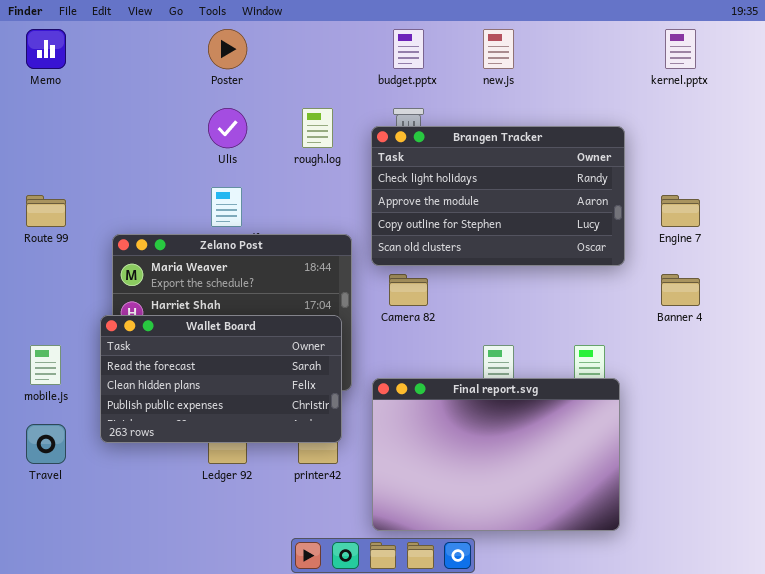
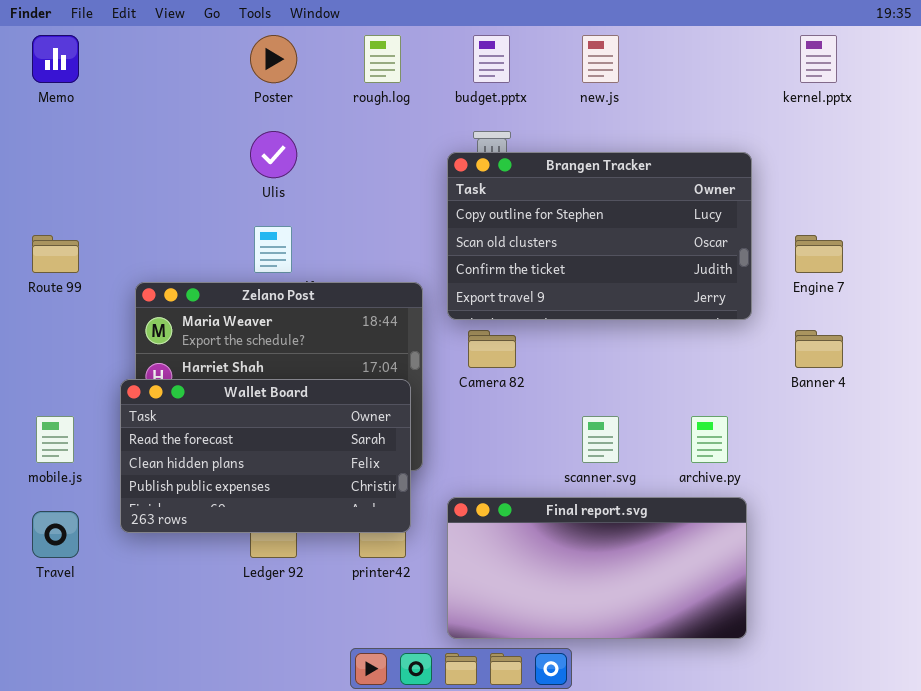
rough.log: [302,108,333,148] -> [364,35,401,83], moved
Brangen Tracker: [371,126,625,266] -> [447,152,752,320], scrolled down 2 rows
Final report.svg: [372,378,620,531] -> [447,497,747,639], resized

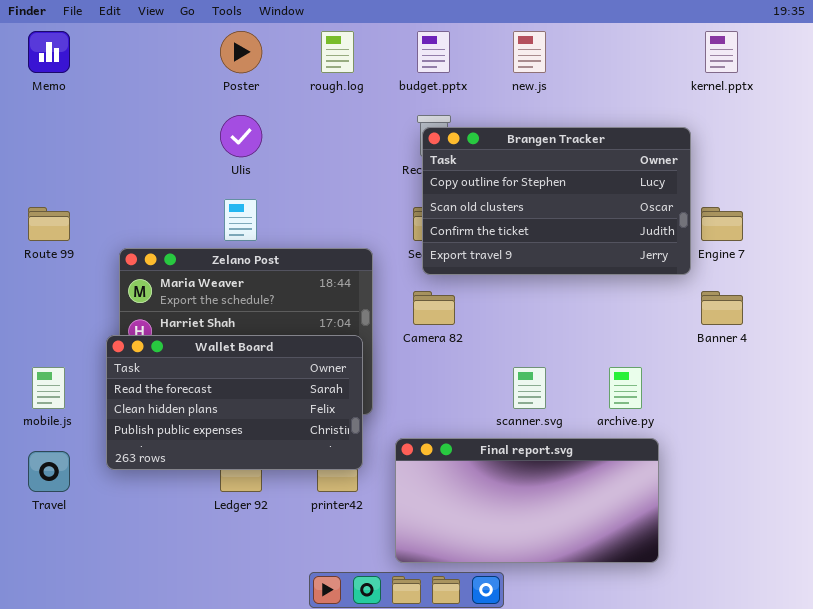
Brangen Tracker: [447,152,752,320] -> [422,127,691,275], moved

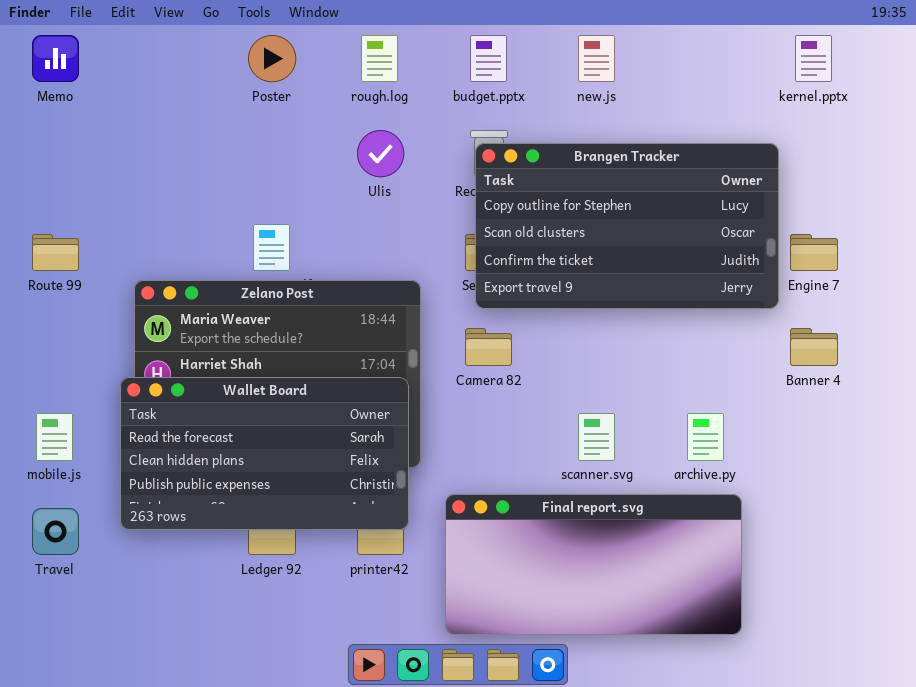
Ulis: [220,115,262,157] -> [357,130,404,177], moved

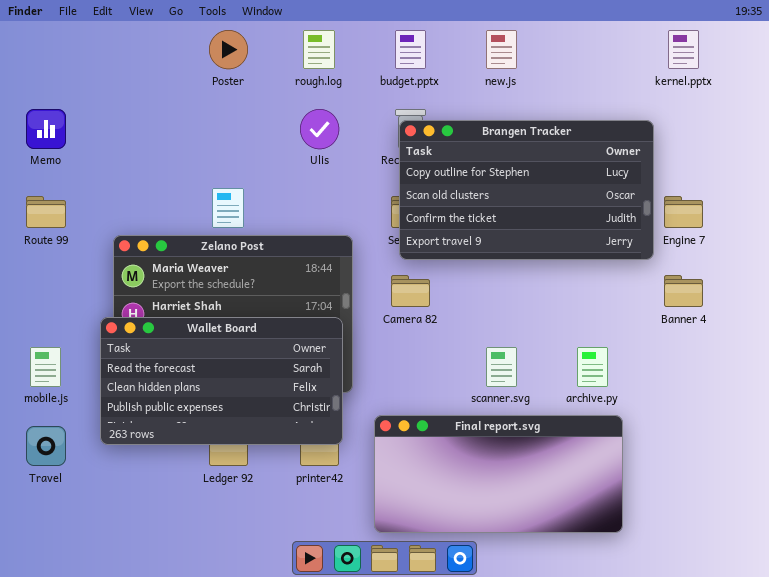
Memo: [32,35,79,82] -> [26,109,66,149], moved

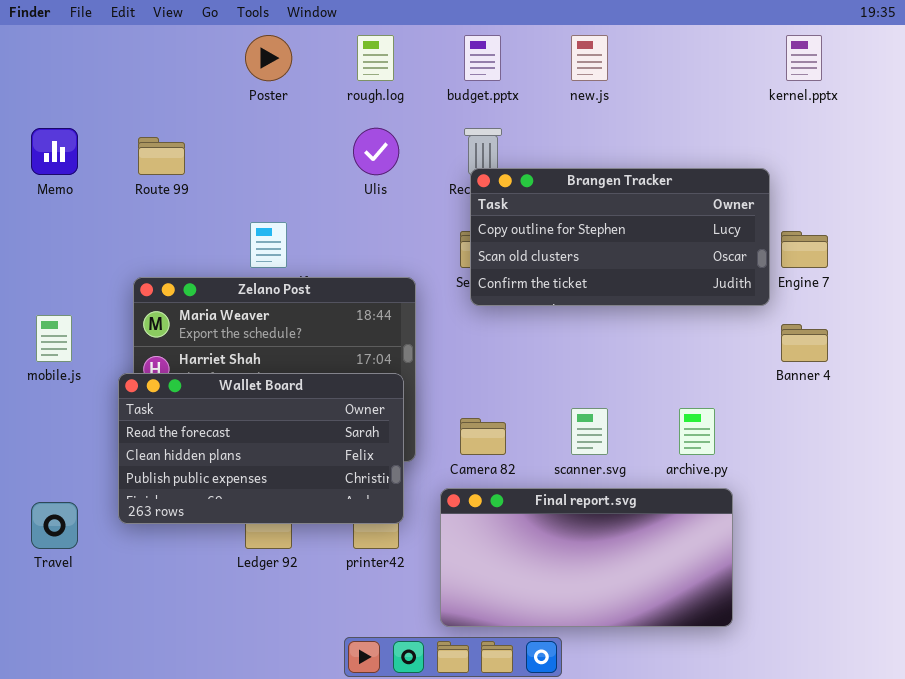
Brangen Tracker: [399,120,654,260] -> [470,168,770,306], resized
Route 99: [26,196,66,228] -> [138,137,185,175], moved
Camera 82: [391,275,430,307] -> [460,418,506,455], moved
mobile.js: [30,347,61,387] -> [36,315,72,362], moved

